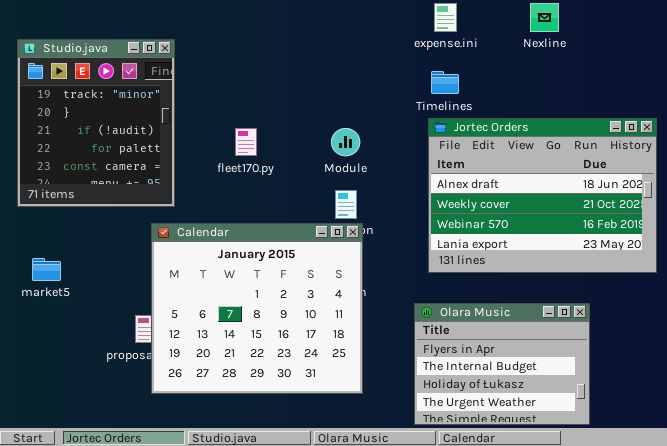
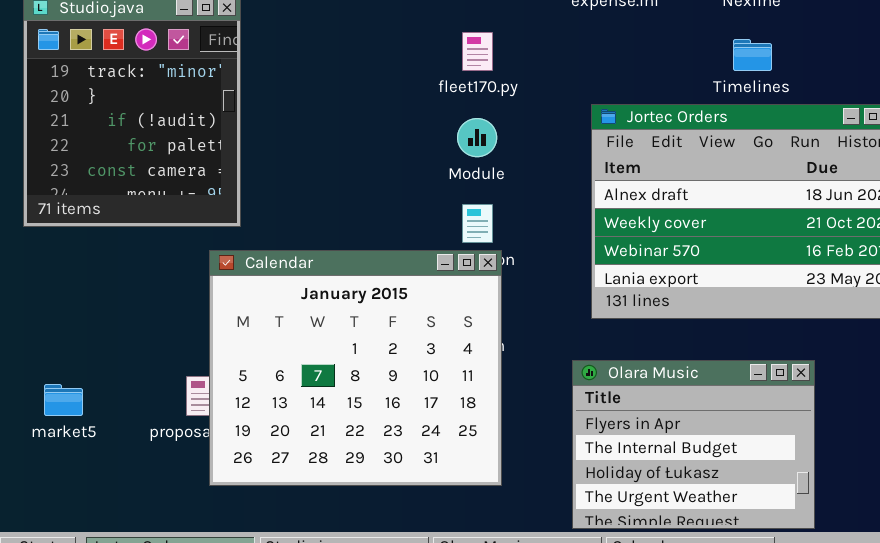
Timelines: [431,71,459,94] -> [733,39,772,71], moved
fleet170.py: [235,128,257,156] -> [462,32,493,71], moved
market5: [32,258,61,281] -> [44,384,83,416], moved

